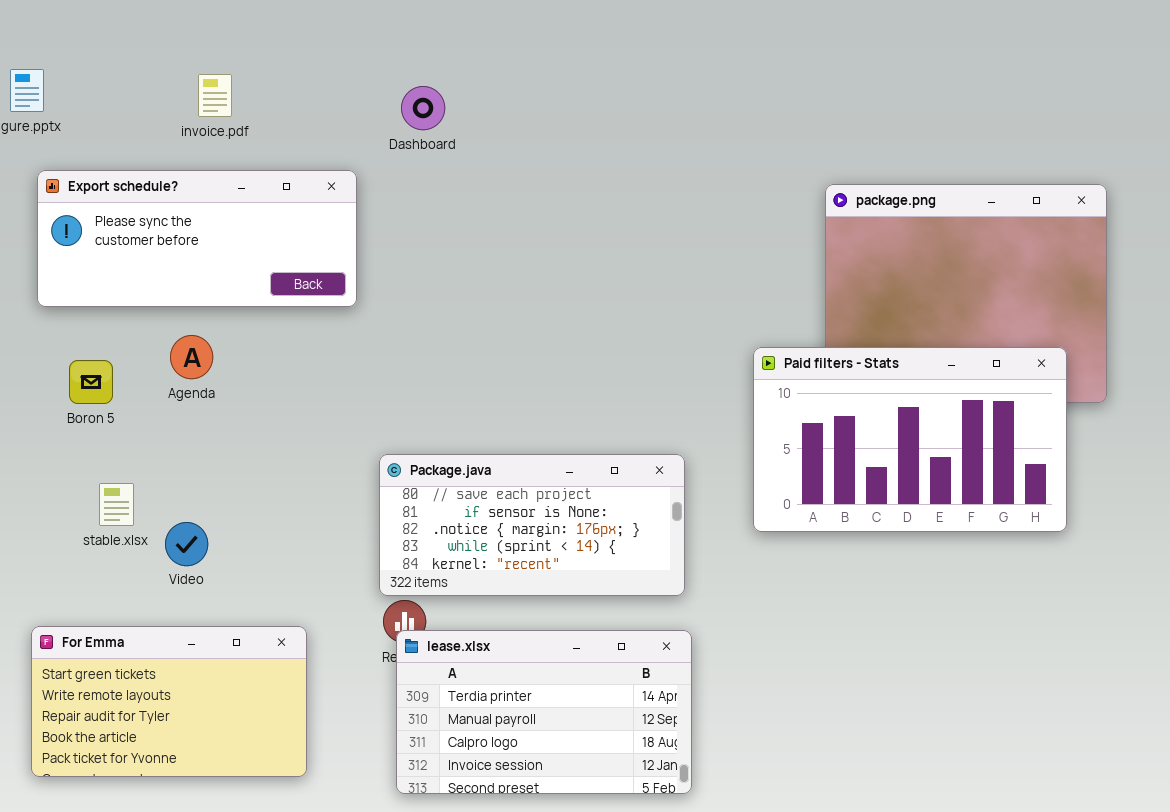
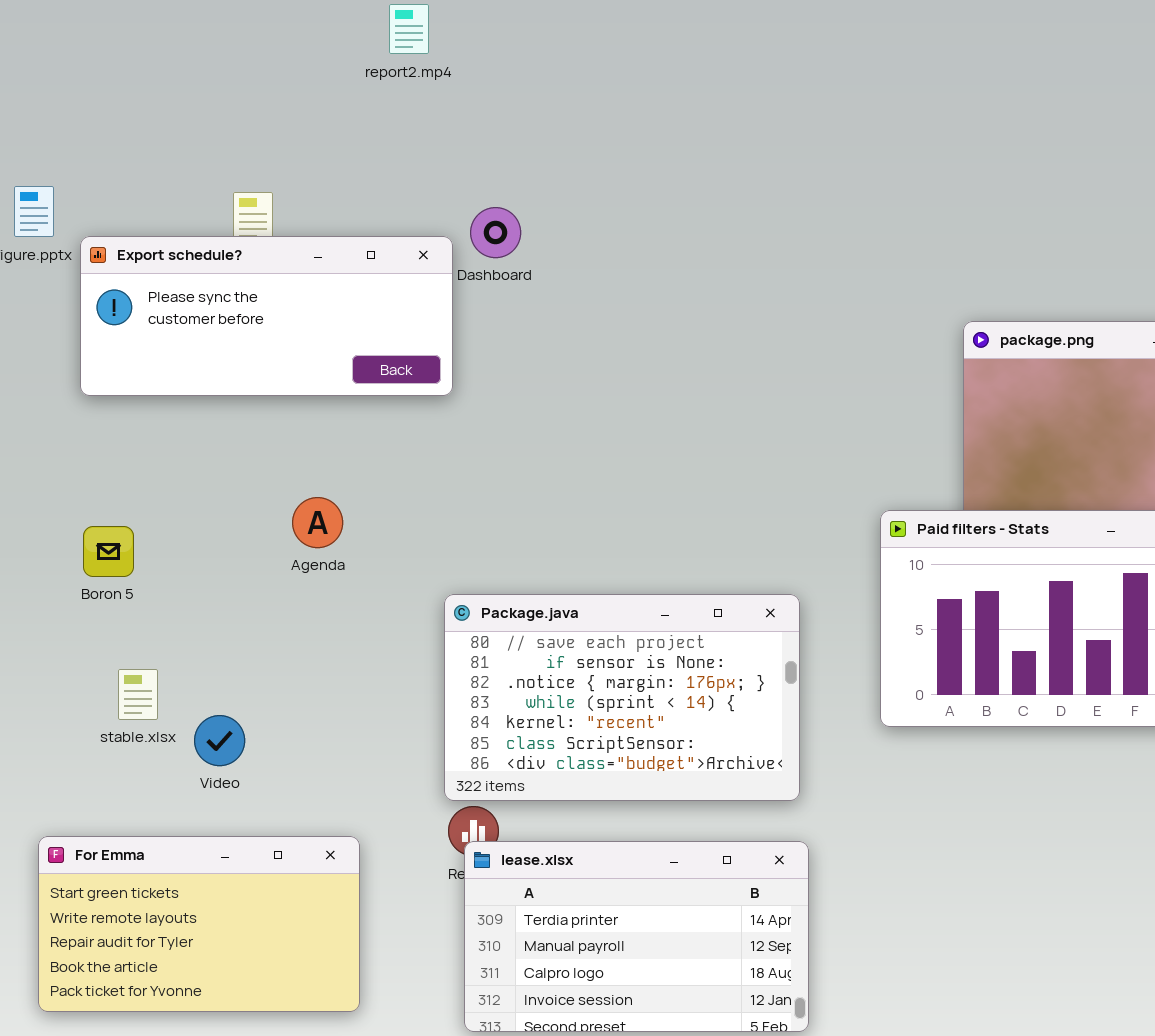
Export schedule?: [37,170,357,307] -> [80,236,453,396], moved
Agenda: [170,335,213,379] -> [292,497,343,548], moved
Package.java: [379,454,685,596] -> [444,594,800,801], resized

